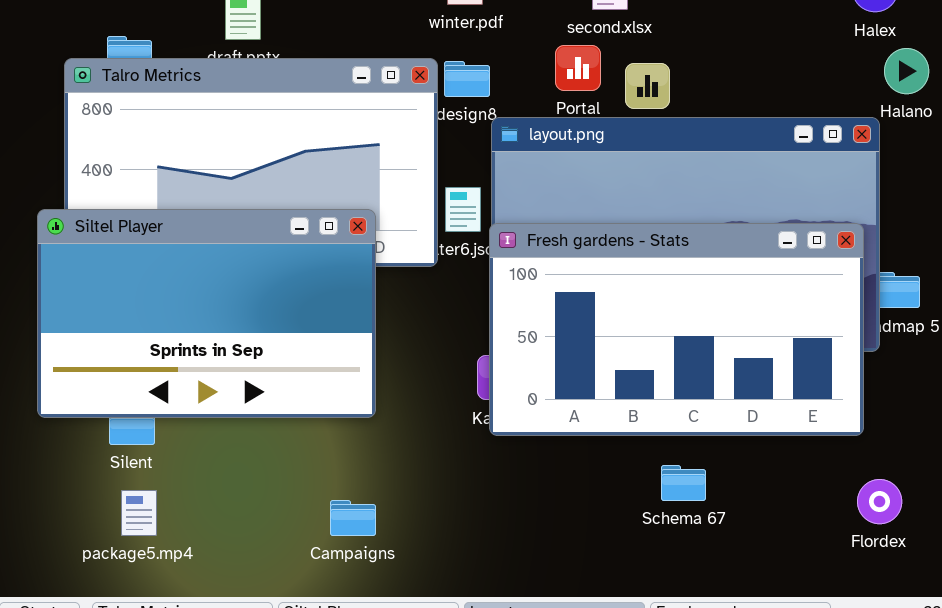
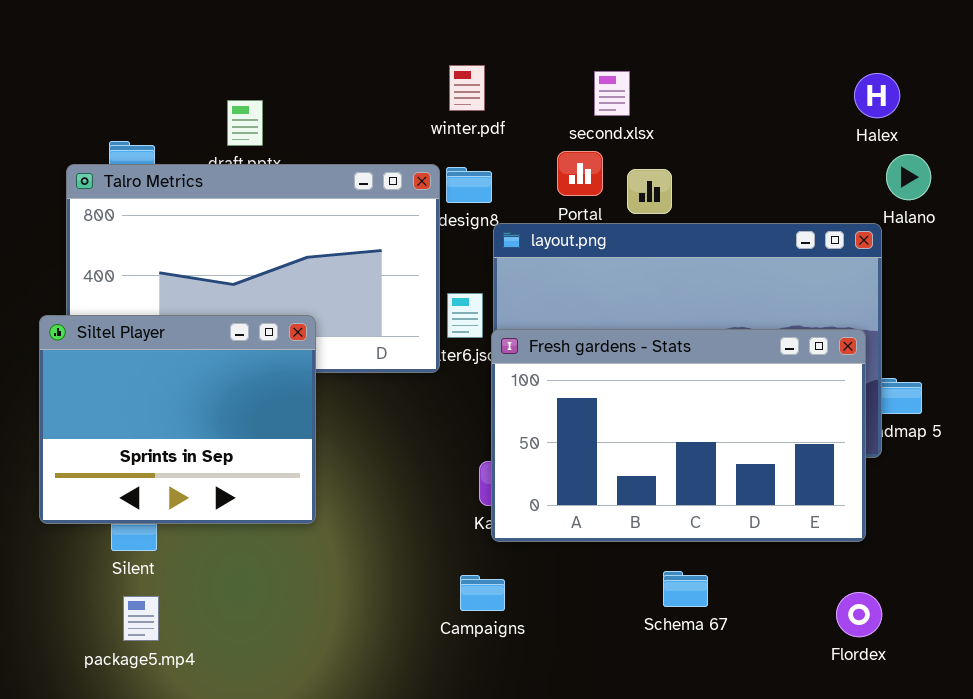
Siltel Player: [37,209,376,418] -> [39,315,316,524], resized
Flordex: [857,479,902,524] -> [836,592,882,637], moved
Campaigns: [330,500,376,536] -> [460,575,505,611], moved

